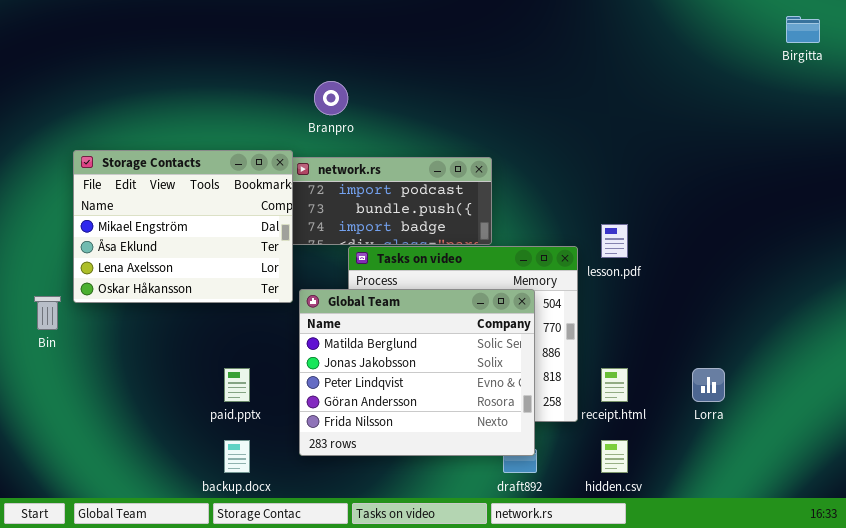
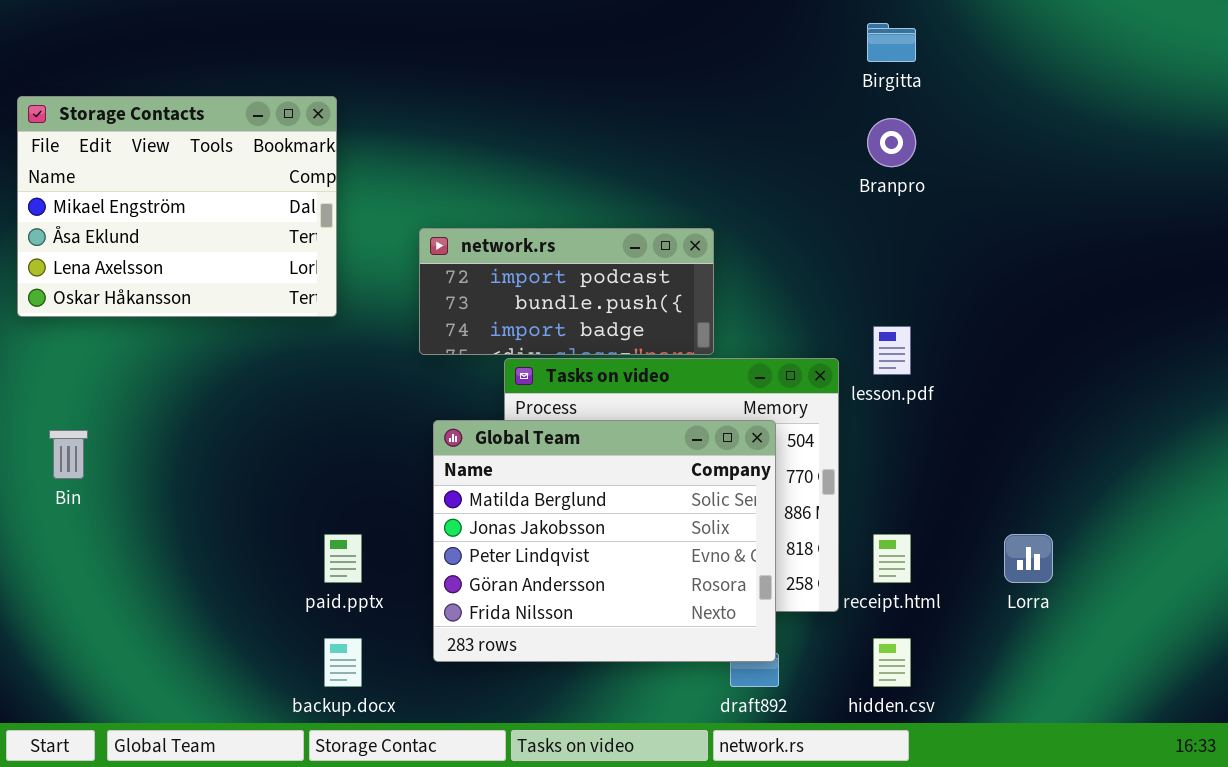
Birgitta: [786,16,820,43] -> [867,23,916,62], moved
Branpro: [314,81,348,115] -> [867,118,916,167], moved
Storage Contacts: [73,150,293,303] -> [17,96,337,317], moved

